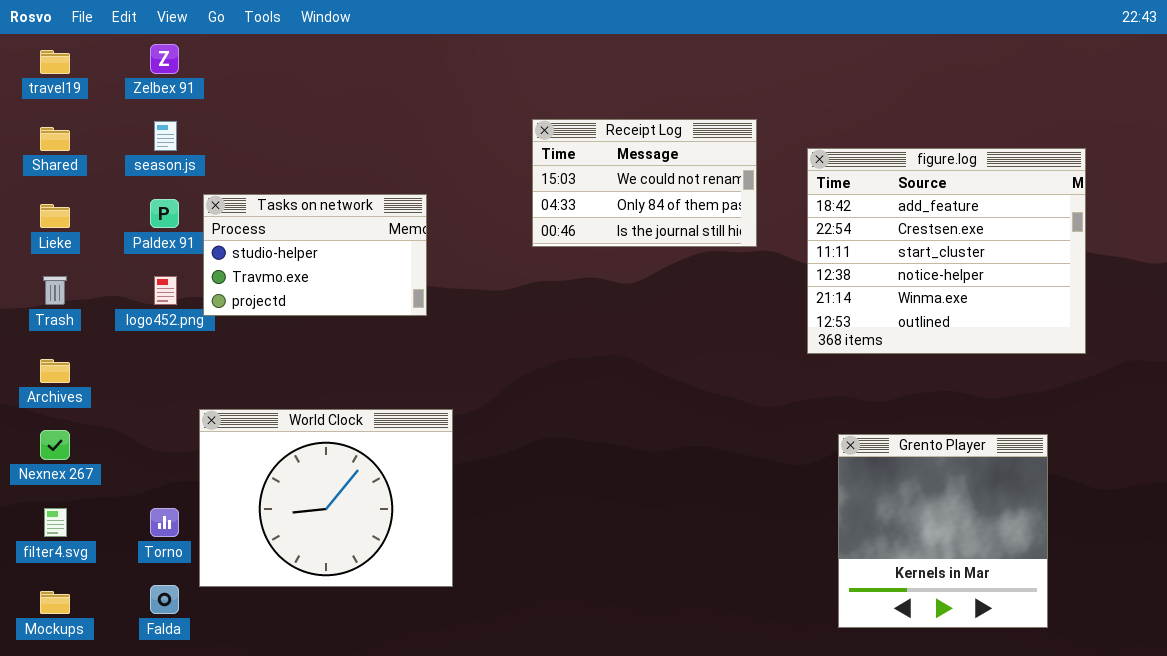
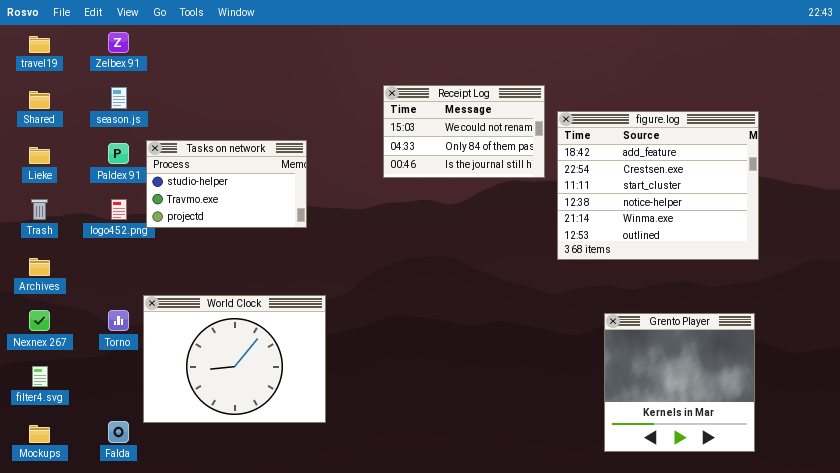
figure.log: [807,148,1086,354] -> [557,111,759,260], moved
Torno: [150,508,179,537] -> [108,310,129,331], moved

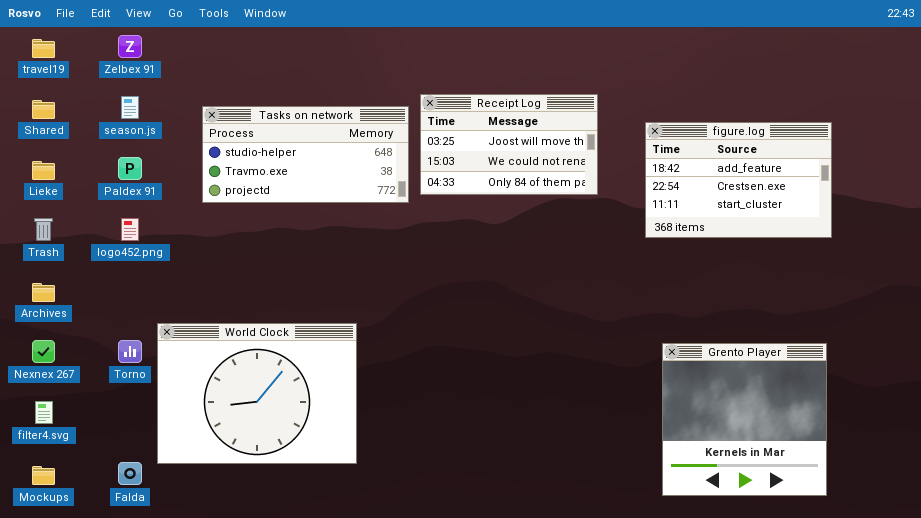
Receipt Log: [383,85,545,178] -> [420,94,598,195], scrolled up 1 row
figure.log: [557,111,759,260] -> [645,122,832,238], resized
Tasks on network: [146,140,307,228] -> [202,106,409,203], moved, resized

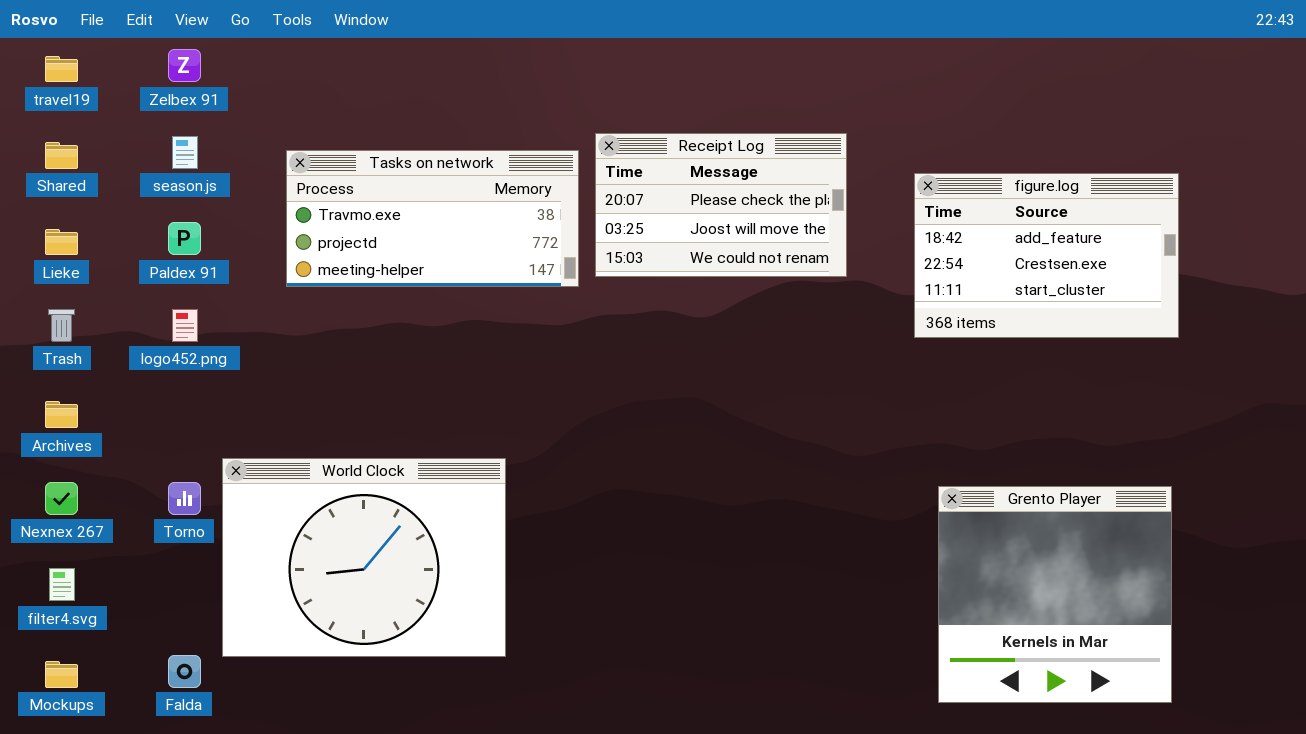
Receipt Log: [420,94,598,195] -> [595,133,847,277], scrolled up 1 row
Tasks on network: [202,106,409,203] -> [286,150,579,287], scrolled down 1 row

